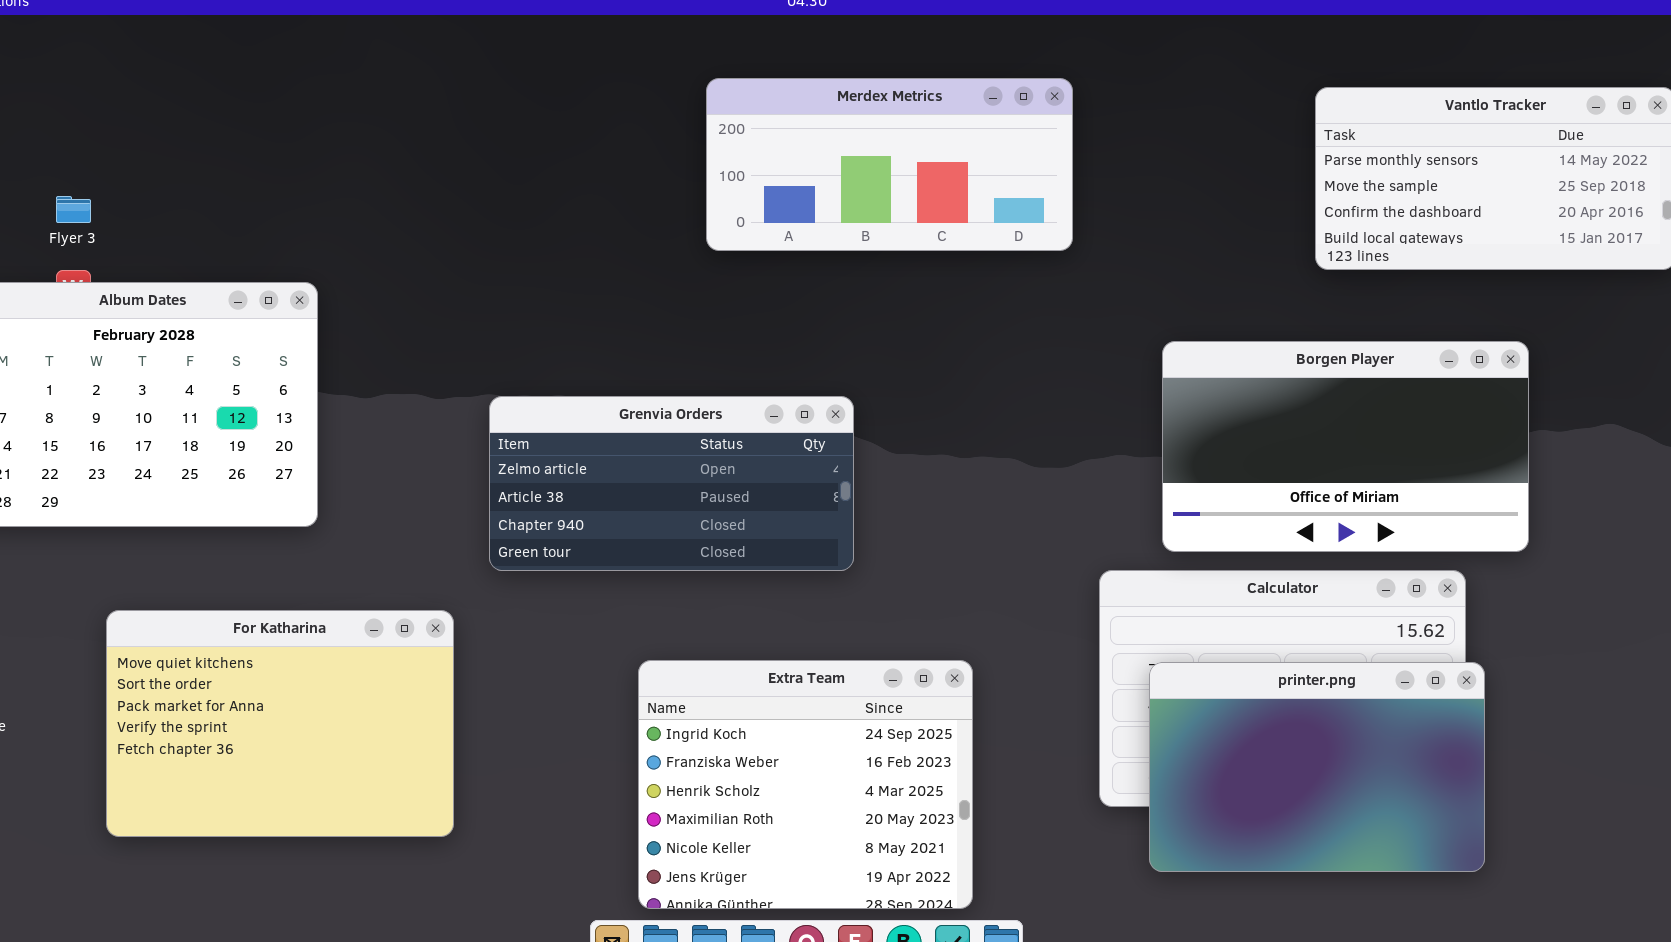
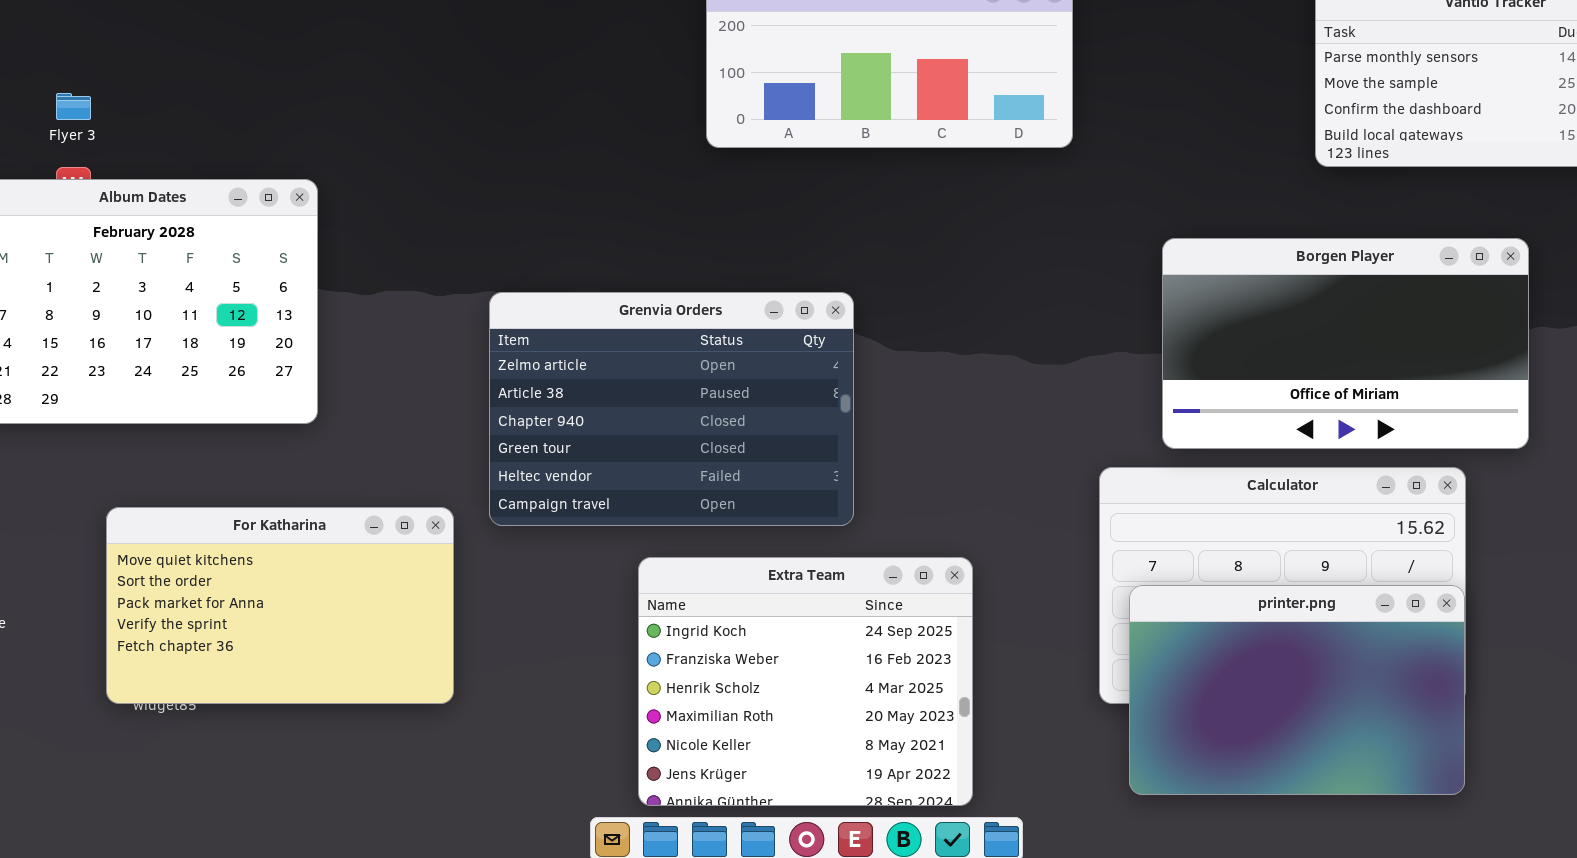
Grenvia Orders: [489,396,854,571] -> [489,292,854,526], resized
For Katharina: [106,610,454,837] -> [106,507,454,704], resized
printer.png: [1149,662,1485,872] -> [1129,585,1465,795], moved

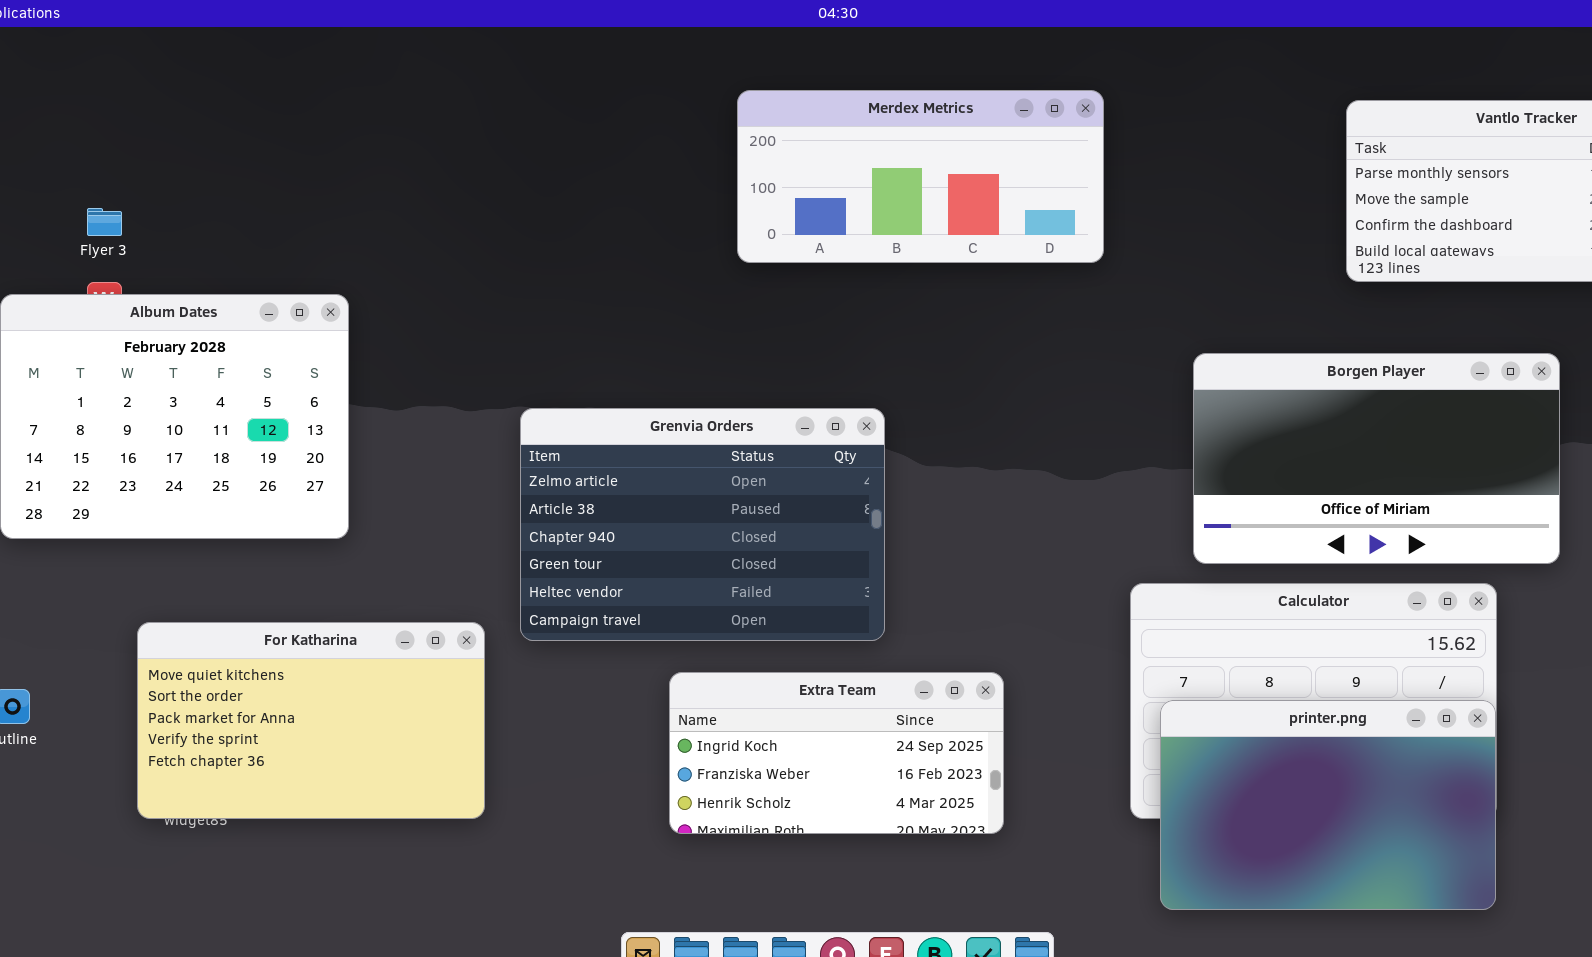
Extra Team: [638,557,973,806] -> [669,672,1004,834], resized

